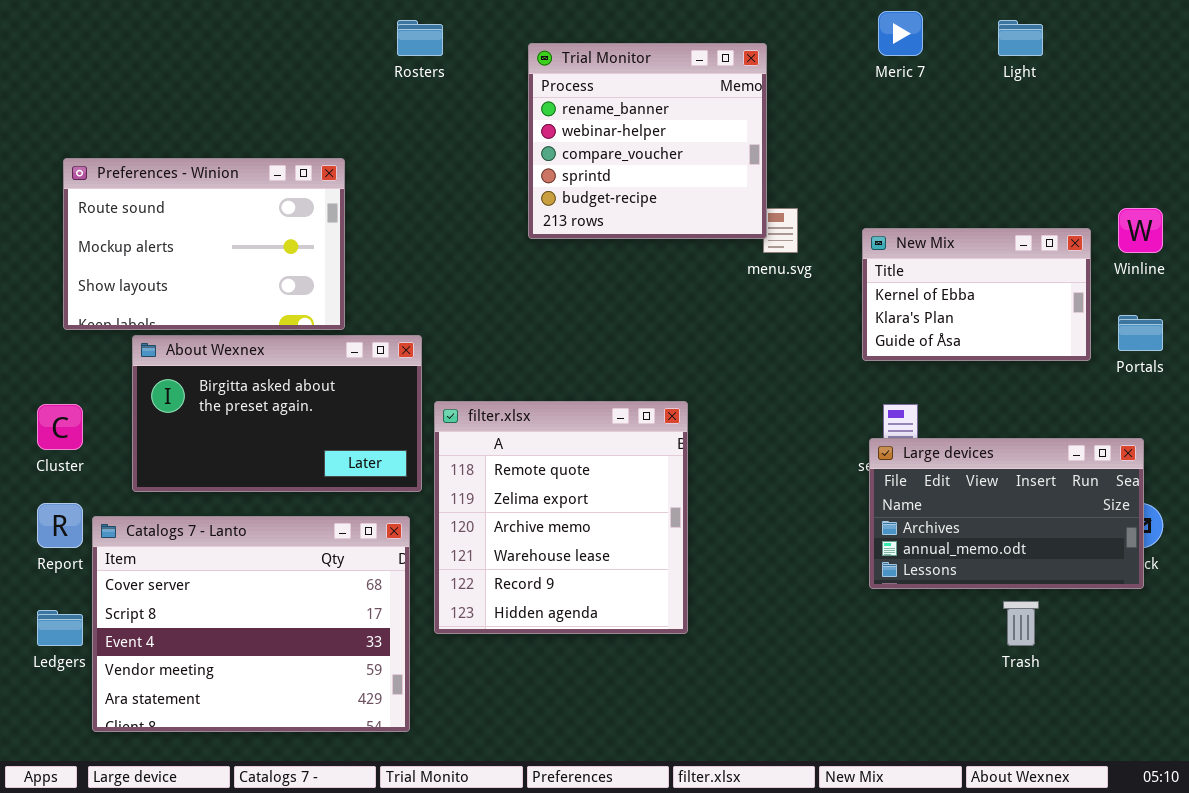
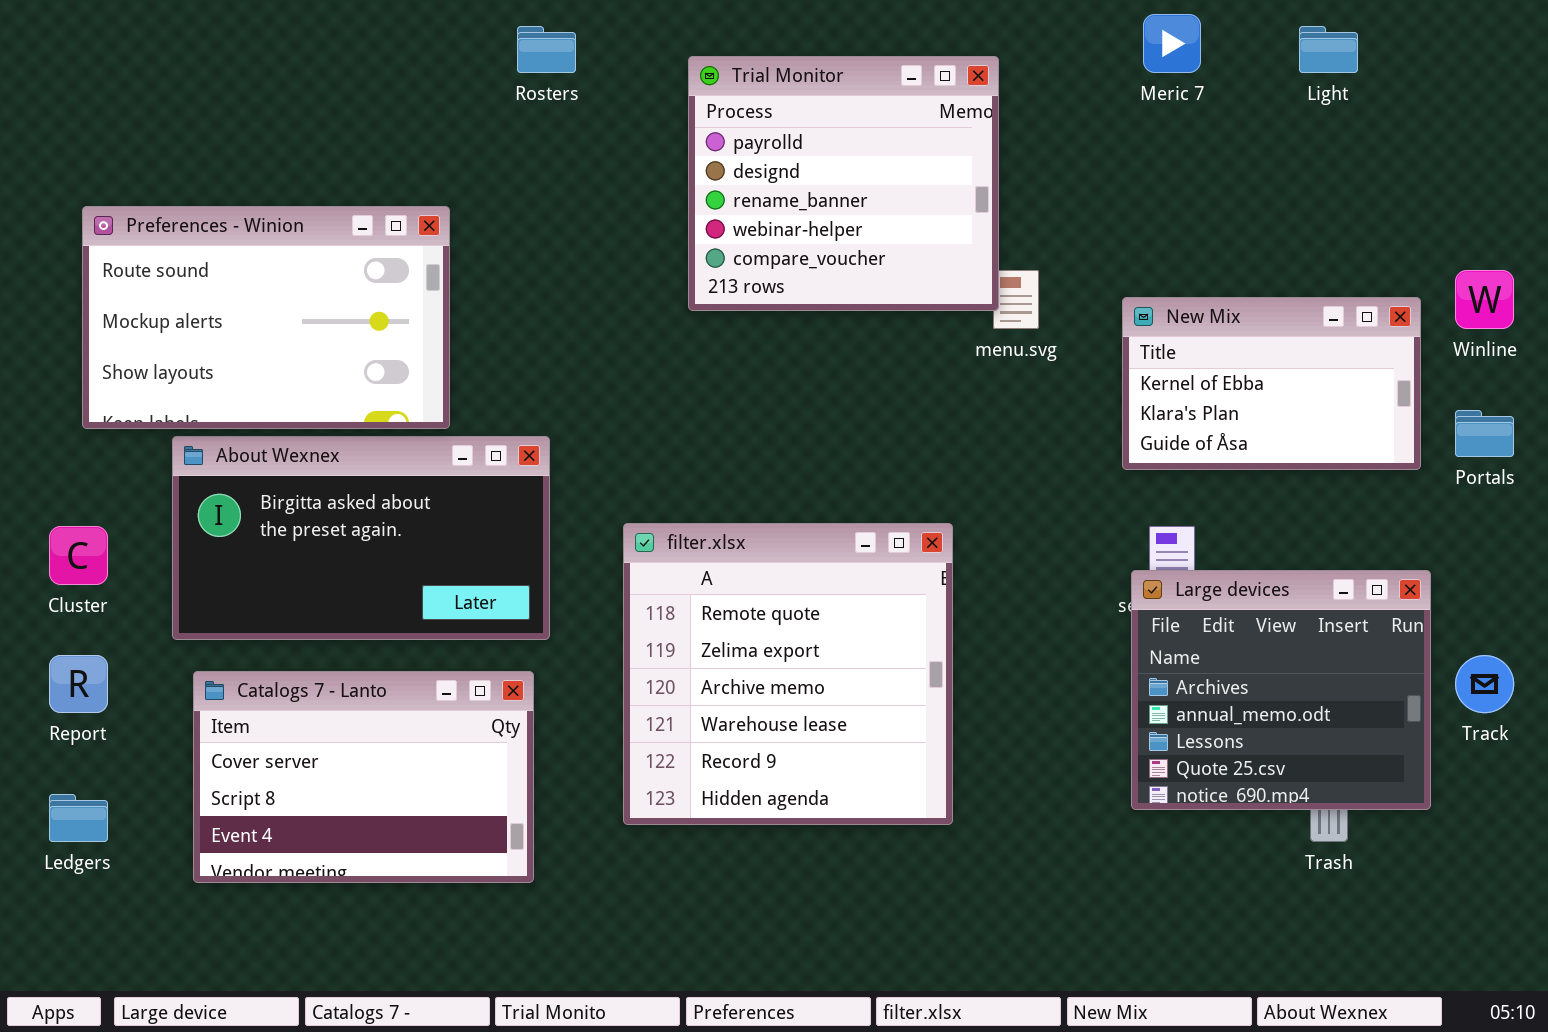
Trial Monitor: [528,43,767,239] -> [688,56,999,311], scrolled up 2 rows
filter.xlsx: [434,401,688,634] -> [623,523,953,825], moved
Large devices: [869,438,1144,589] -> [1131,570,1431,810], resized
Catalogs 7 - Lanto: [92,516,410,732] -> [193,671,534,883], resized

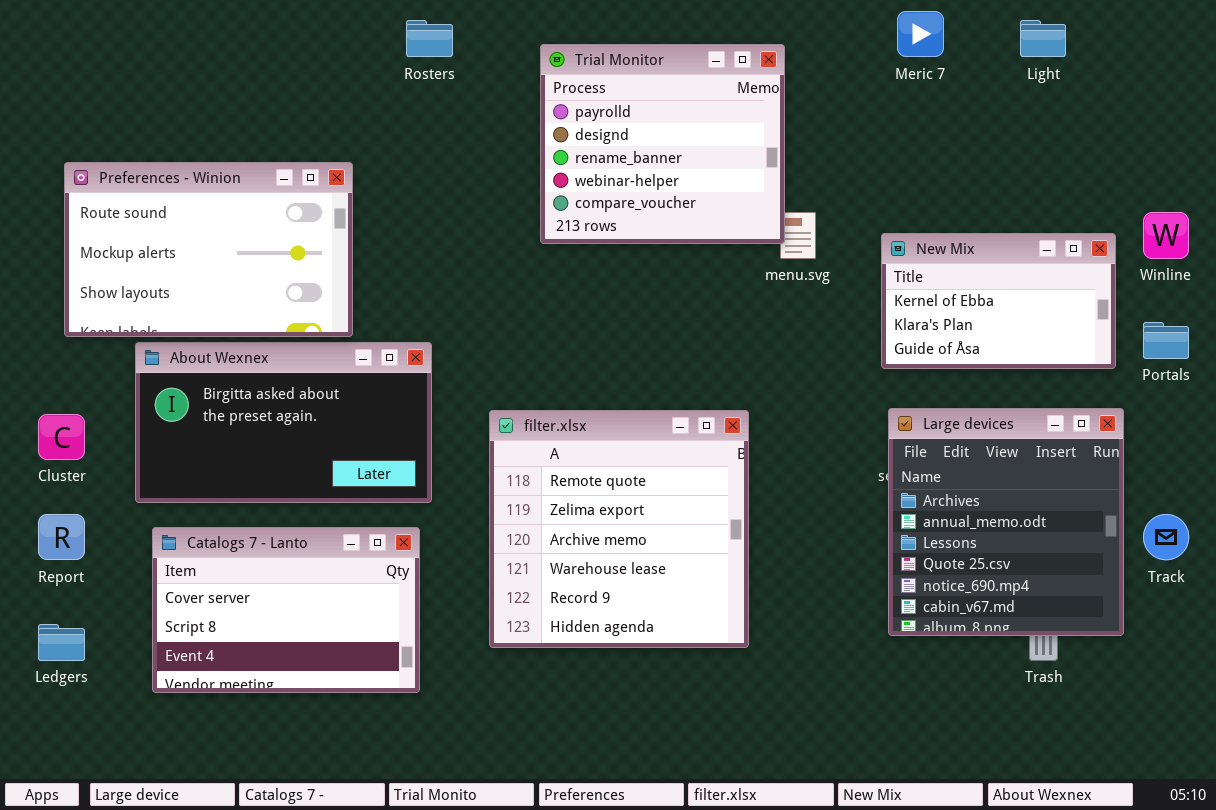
Large devices: [1131,570,1431,810] -> [888,408,1124,636], resized

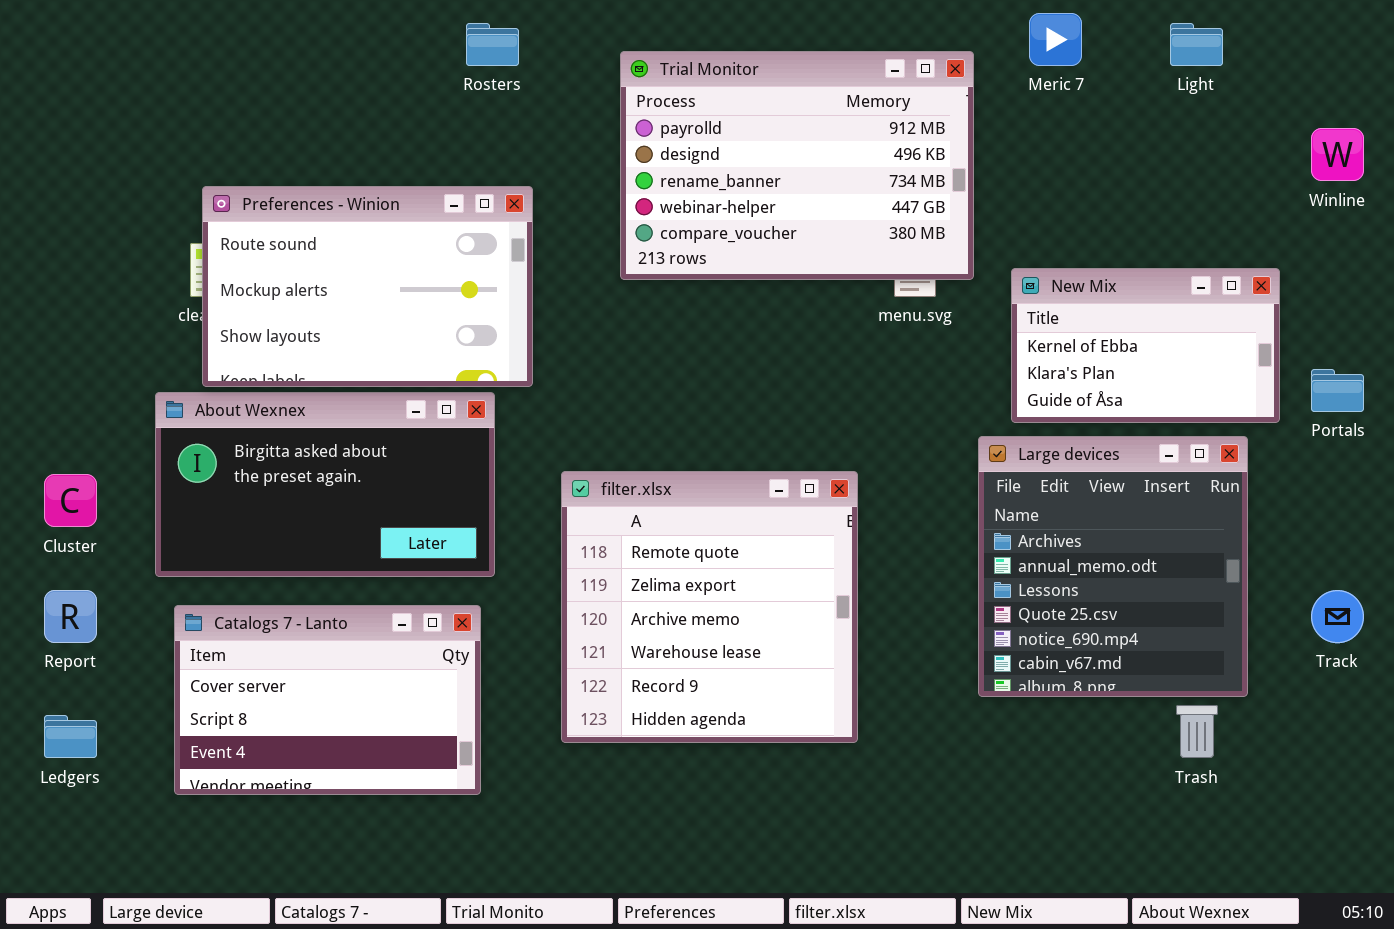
Trial Monitor: [540,44,785,244] -> [620,51,974,280], resized
Preferences - Winion: [64,162,353,337] -> [202,186,533,387], moved
Winline: [1143,212,1189,259] -> [1311,128,1364,181], moved
Large devices: [888,408,1124,636] -> [978,436,1248,697], moved

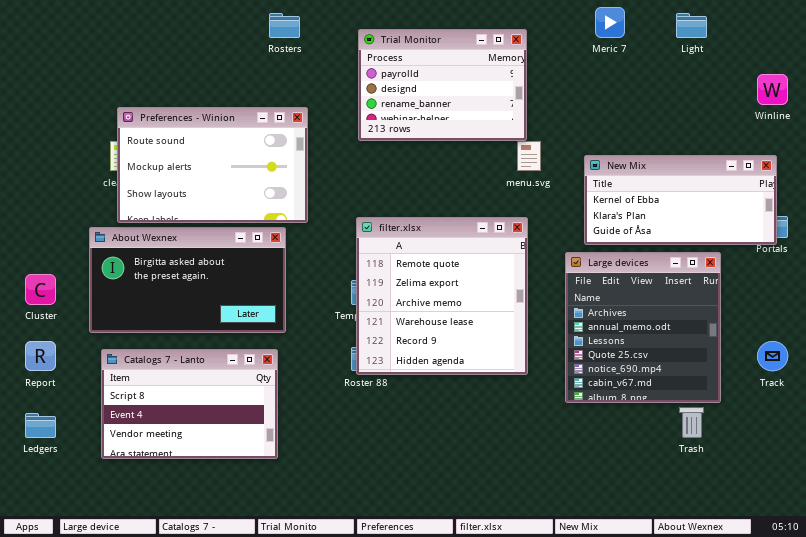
Trial Monitor: [620,51,974,280] -> [358,29,527,141], resized
New Mix: [1011,268,1280,423] -> [584,155,777,245], resized
filter.xlsx: [561,471,858,743] -> [356,217,528,375], moved
Catalogs 7 - Lanto: [174,605,481,795] -> [101,349,278,459], scrolled down 1 row

